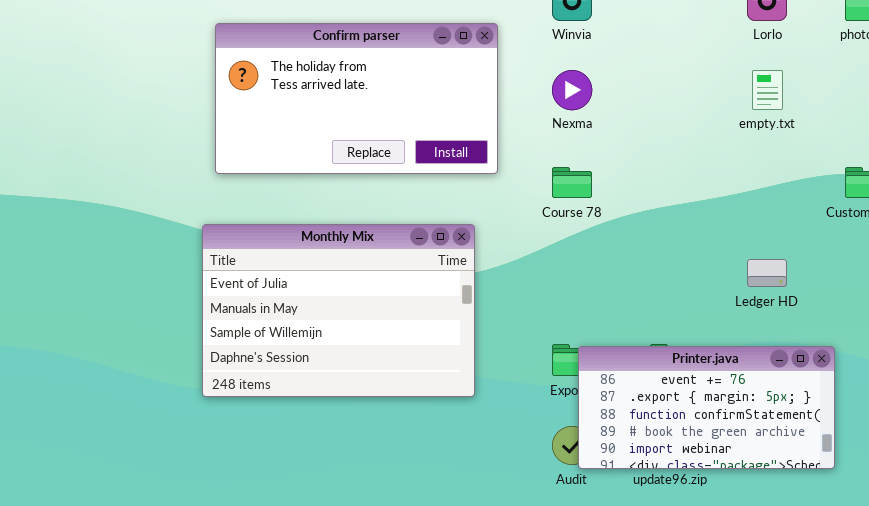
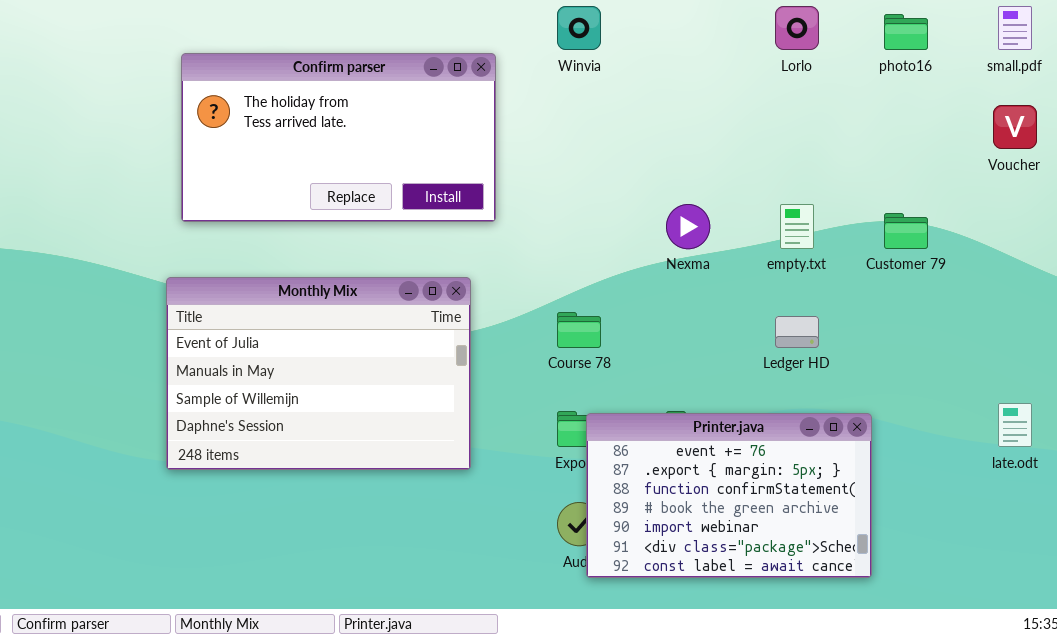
Nexma: [552,70,592,110] -> [666,204,710,249], moved
empty.txt: [752,70,783,110] -> [780,204,814,249], moved
Course 78: [552,167,592,198] -> [557,312,601,348], moved
Printer.java: [578,346,835,469] -> [586,413,872,578], resized

